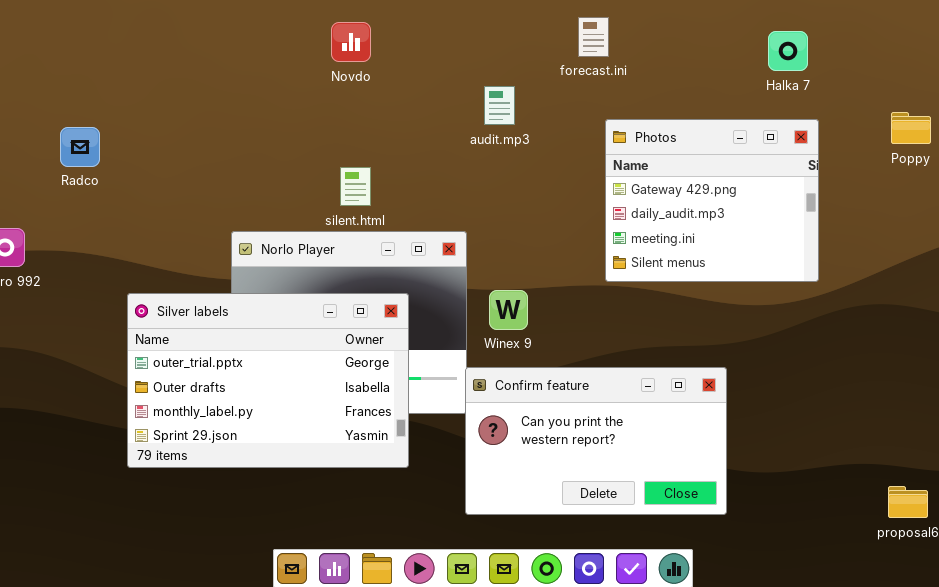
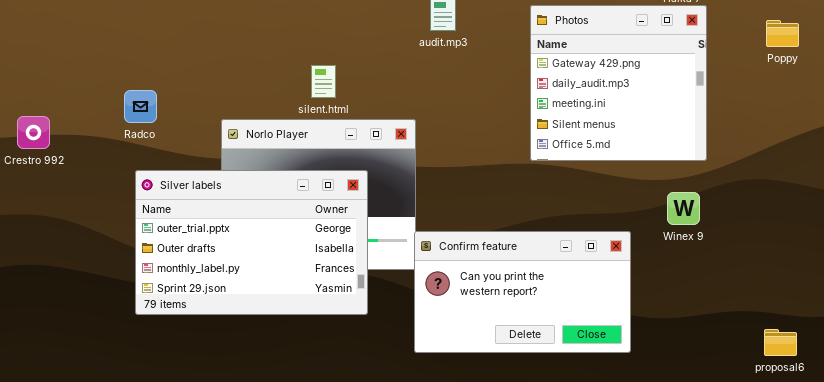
Photos: [605,119,819,282] -> [530,5,707,161], resized
Radco: [60,127,100,167] -> [124,90,157,123], moved
Winex 9: [489,290,528,330] -> [667,192,700,225], moved

